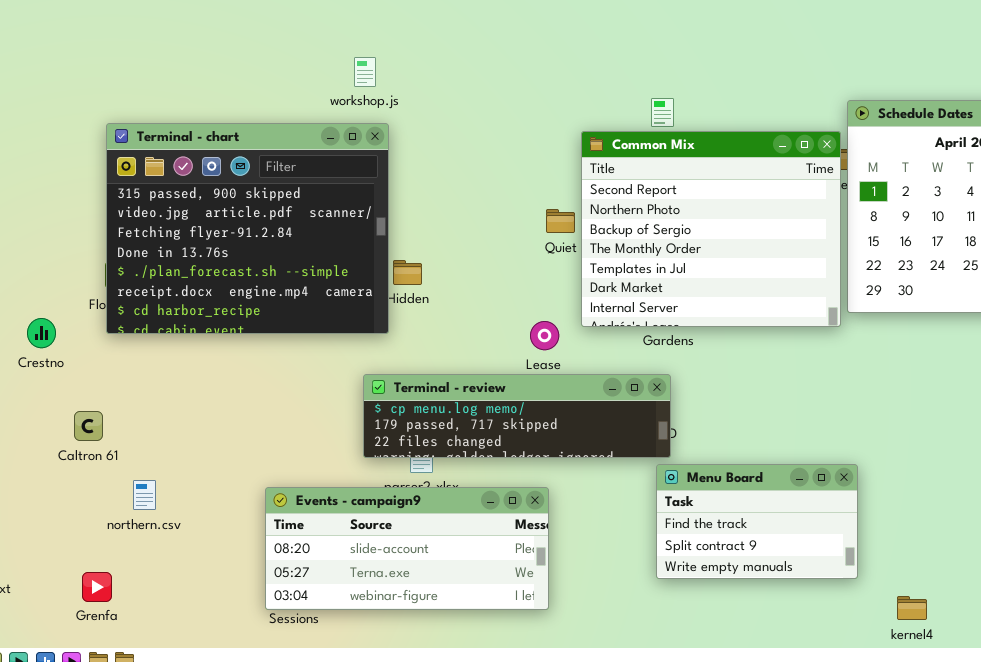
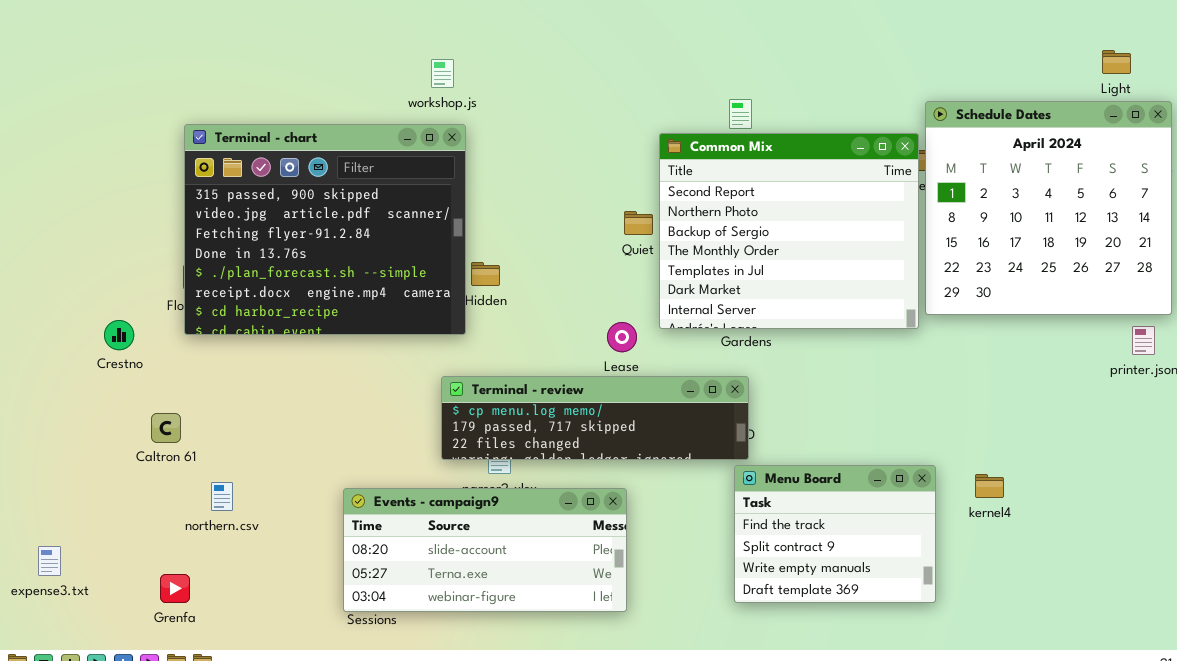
Menu Board: [656,464,858,579] -> [734,465,936,603], resized
kernel4: [897,596,927,620] -> [975,474,1004,498], moved

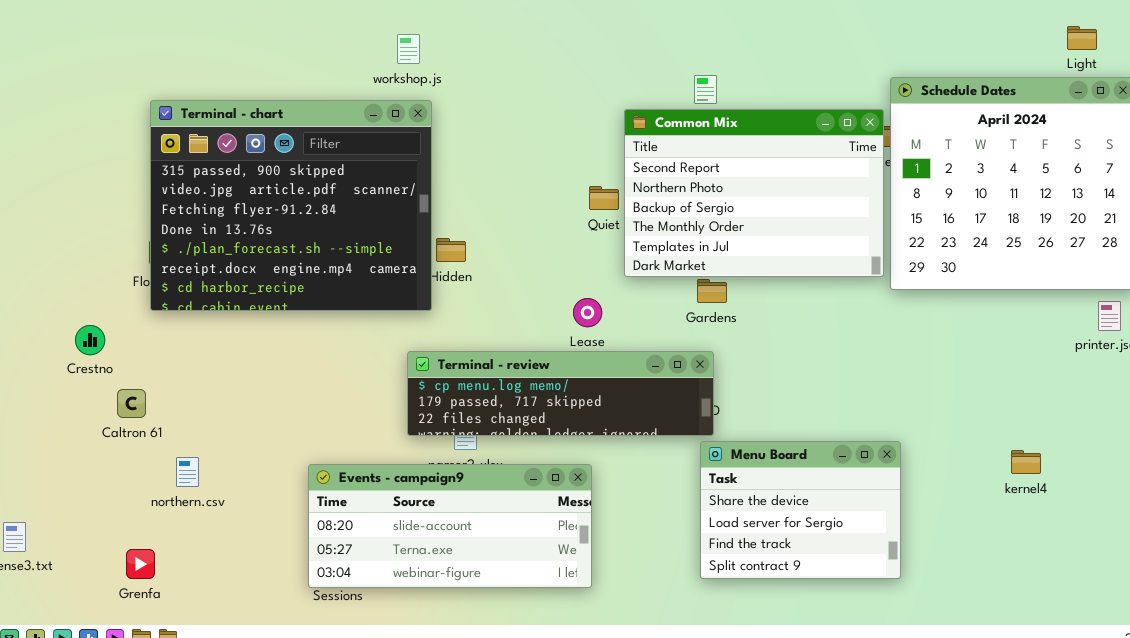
Common Mix: [659,133,919,329] -> [624,109,884,277], resized
Crestno: [104,320,134,350] -> [75,325,105,355], moved
Menu Board: [734,465,936,603] -> [700,441,901,579], scrolled up 2 rows
kernel4: [975,474,1004,498] -> [1011,450,1041,474], moved

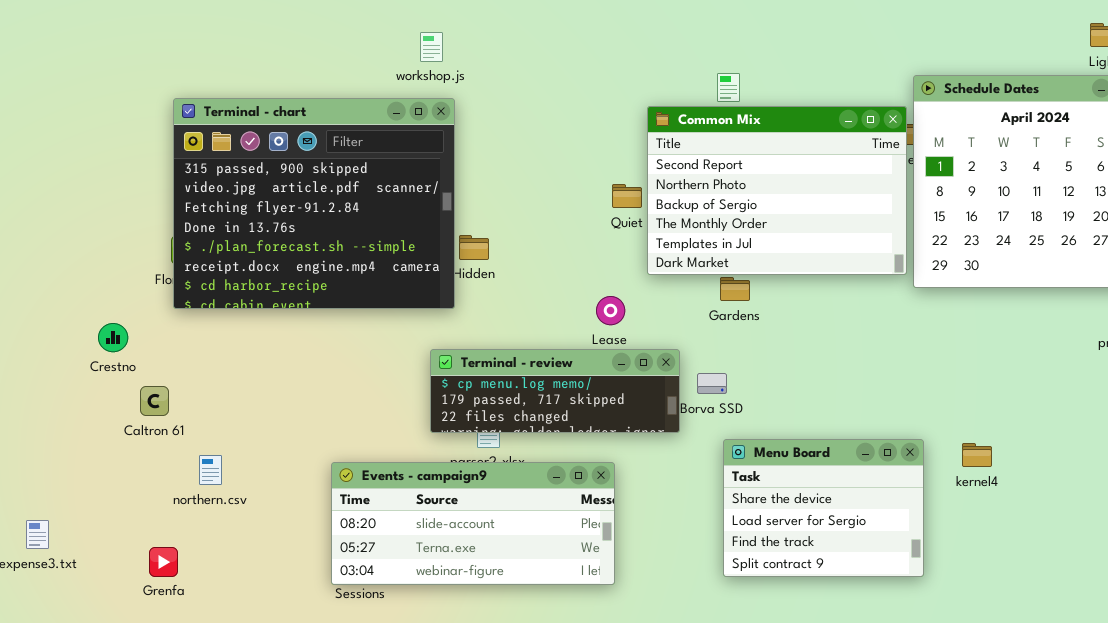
Terminal - review: [407,351,714,436] -> [430,349,680,433], resized
kernel4: [1011,450,1041,474] -> [962,443,992,467], moved

